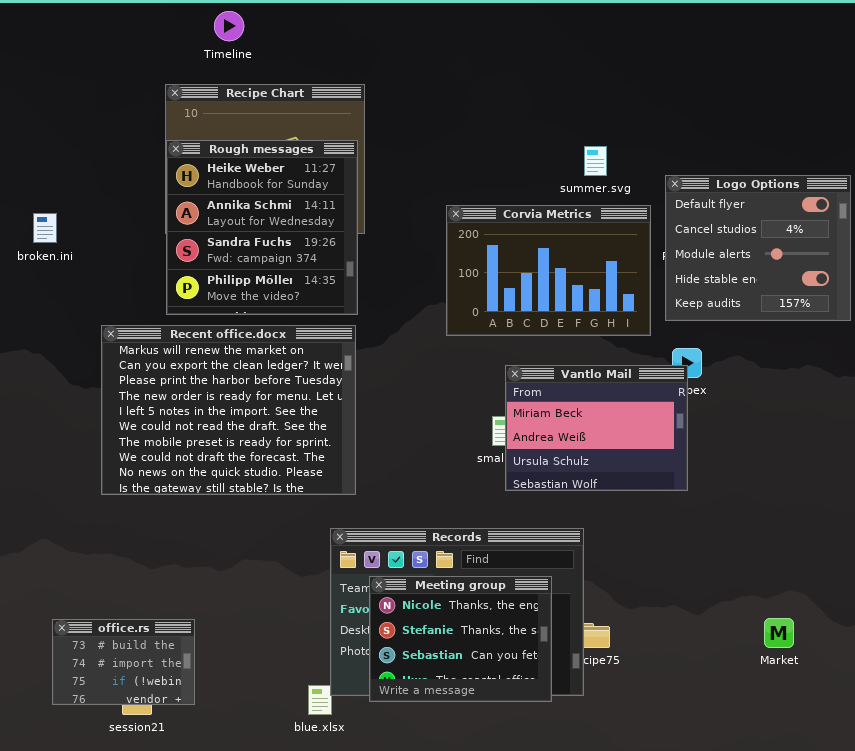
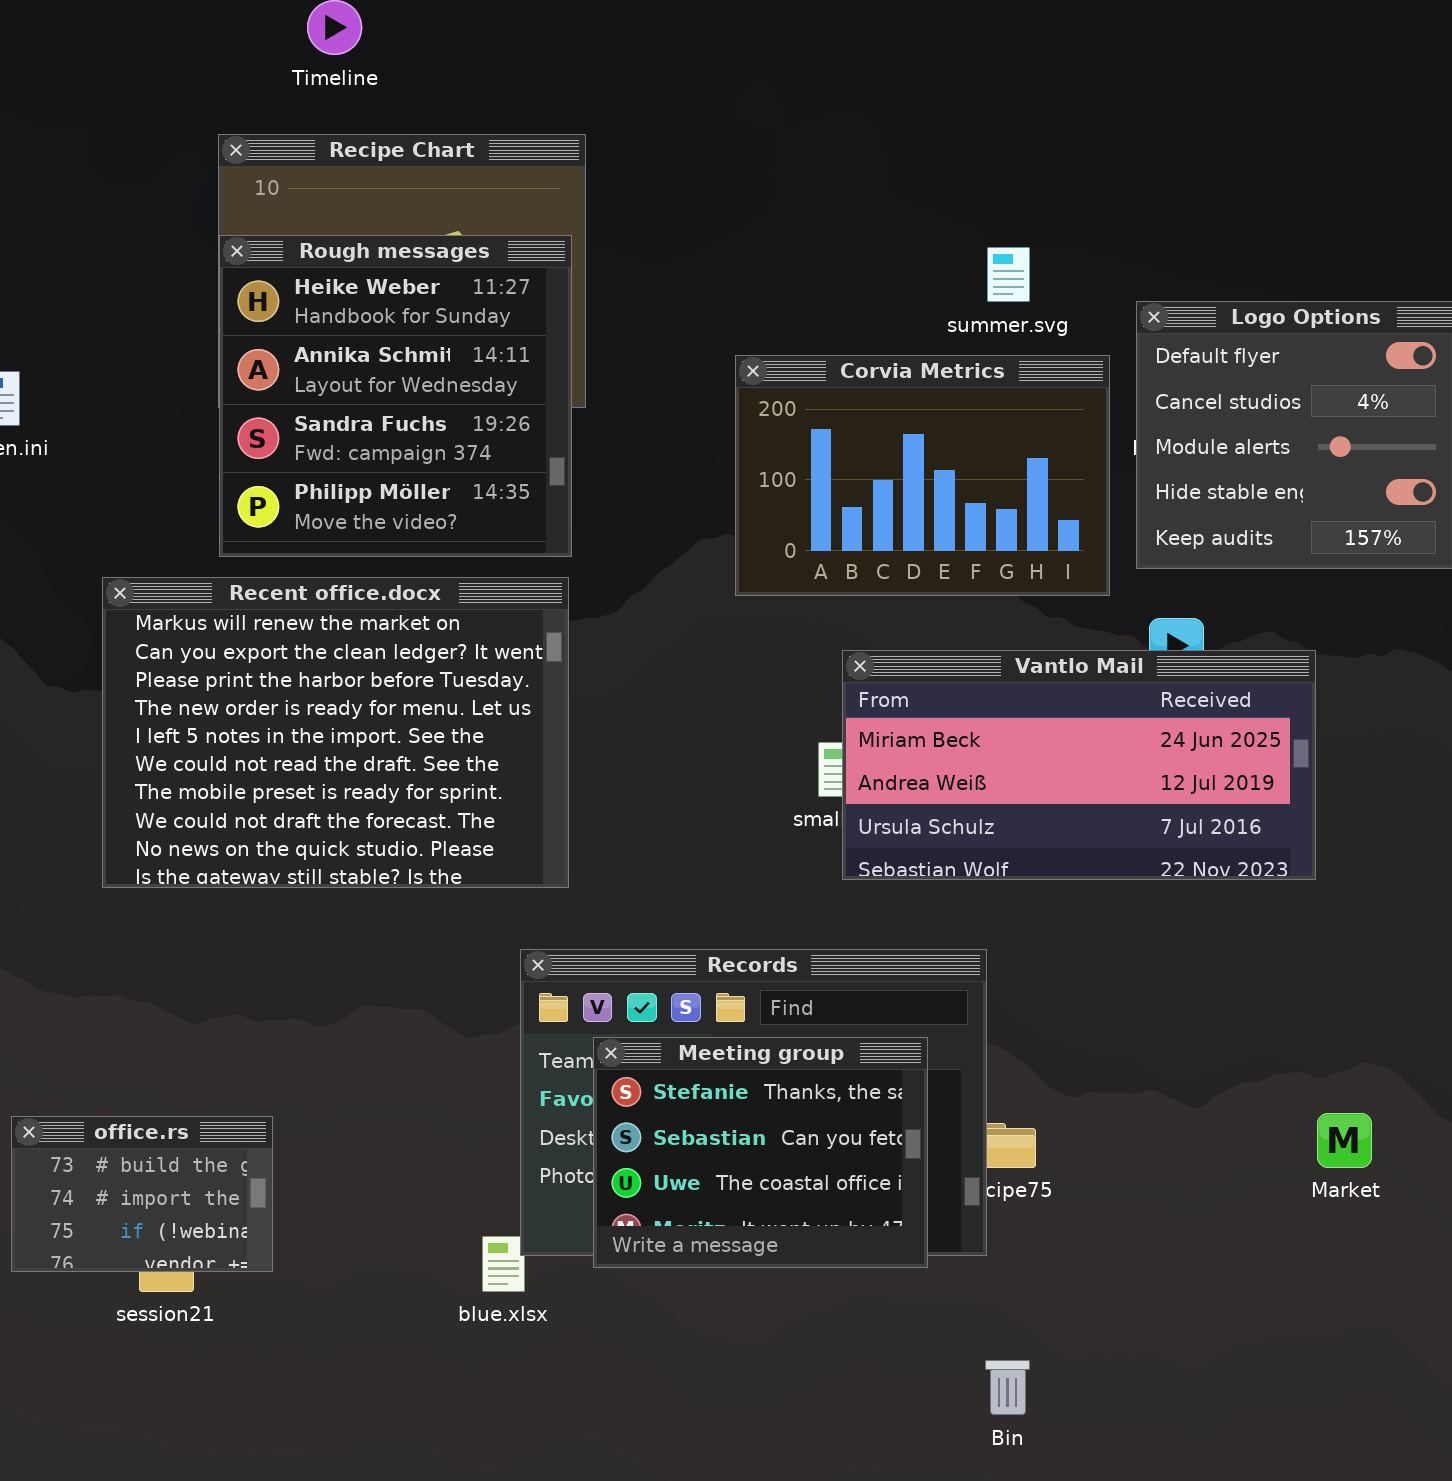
Vantlo Mail: [505,365,688,491] -> [842,650,1316,880], resized
Meeting group: [369,576,552,702] -> [593,1037,928,1268], scrolled down 1 row

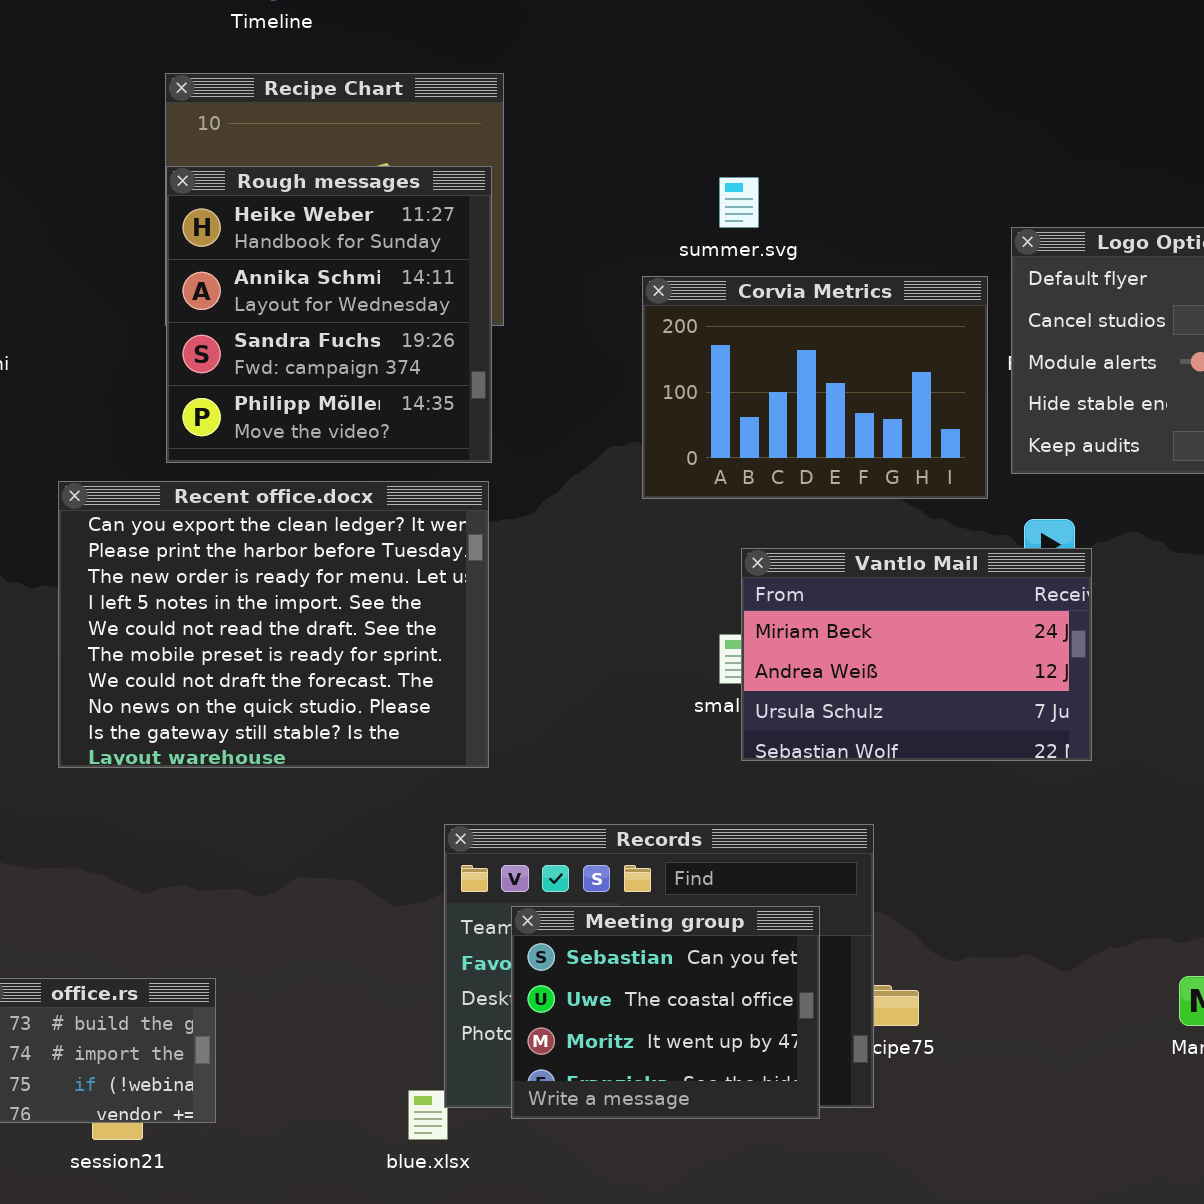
summer.svg: [987,247,1030,302] -> [719,177,759,228], moved
Recent office.docx: [102,577,569,888] -> [58,481,489,768], scrolled down 1 row
Vantlo Mail: [842,650,1316,880] -> [741,548,1092,761], resized
Meeting group: [593,1037,928,1268] -> [511,906,820,1119], scrolled down 1 row

